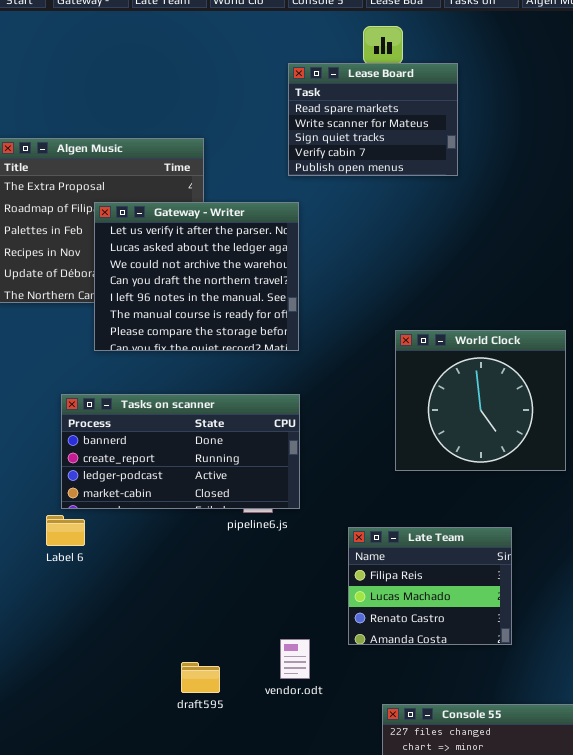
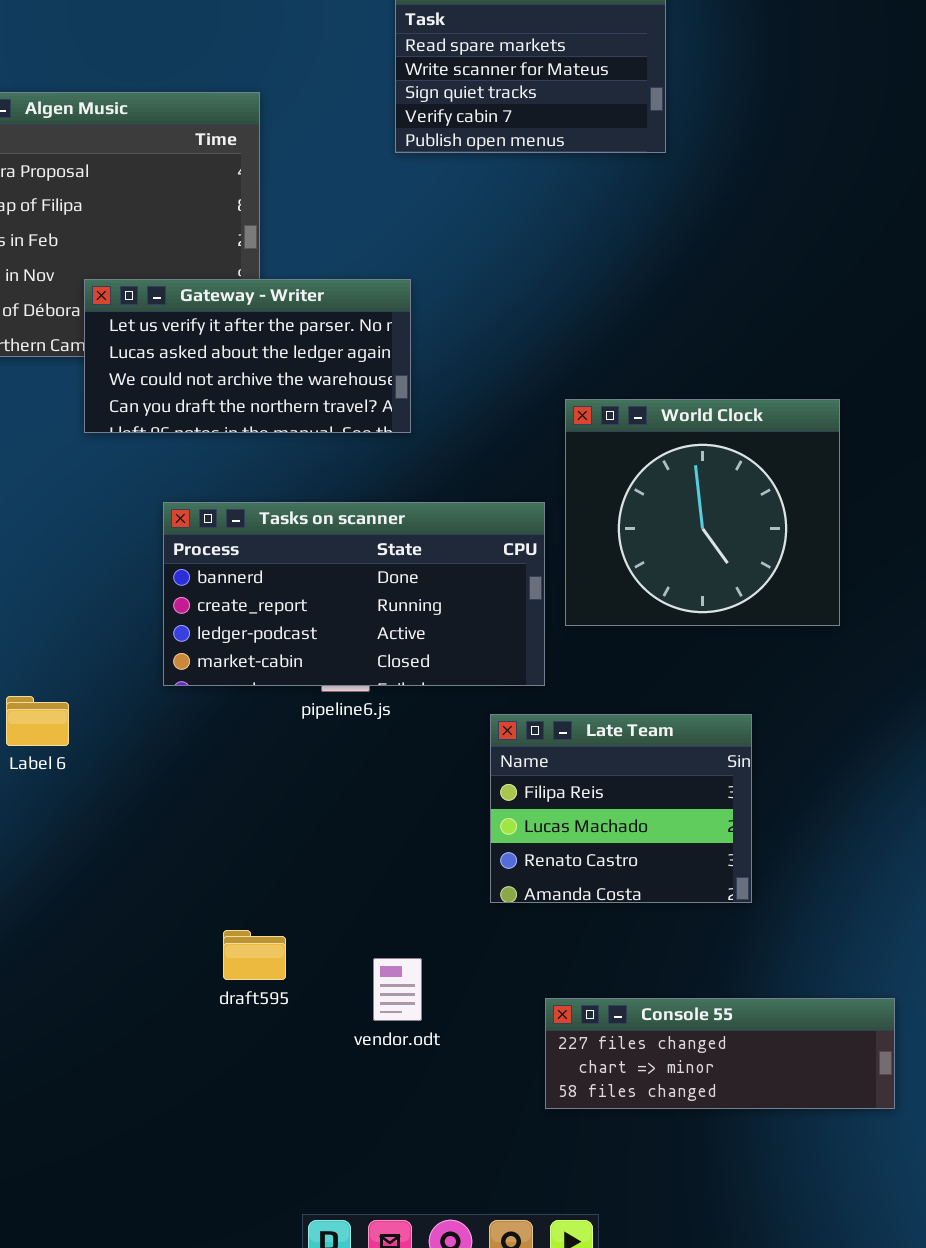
Gateway - Writer: [94,202,299,351] -> [84,279,411,433], resized
Tasks on scanner: [61,394,300,509] -> [163,502,545,686], moved
vendor.odt: [280,639,310,679] -> [373,958,422,1021], moved

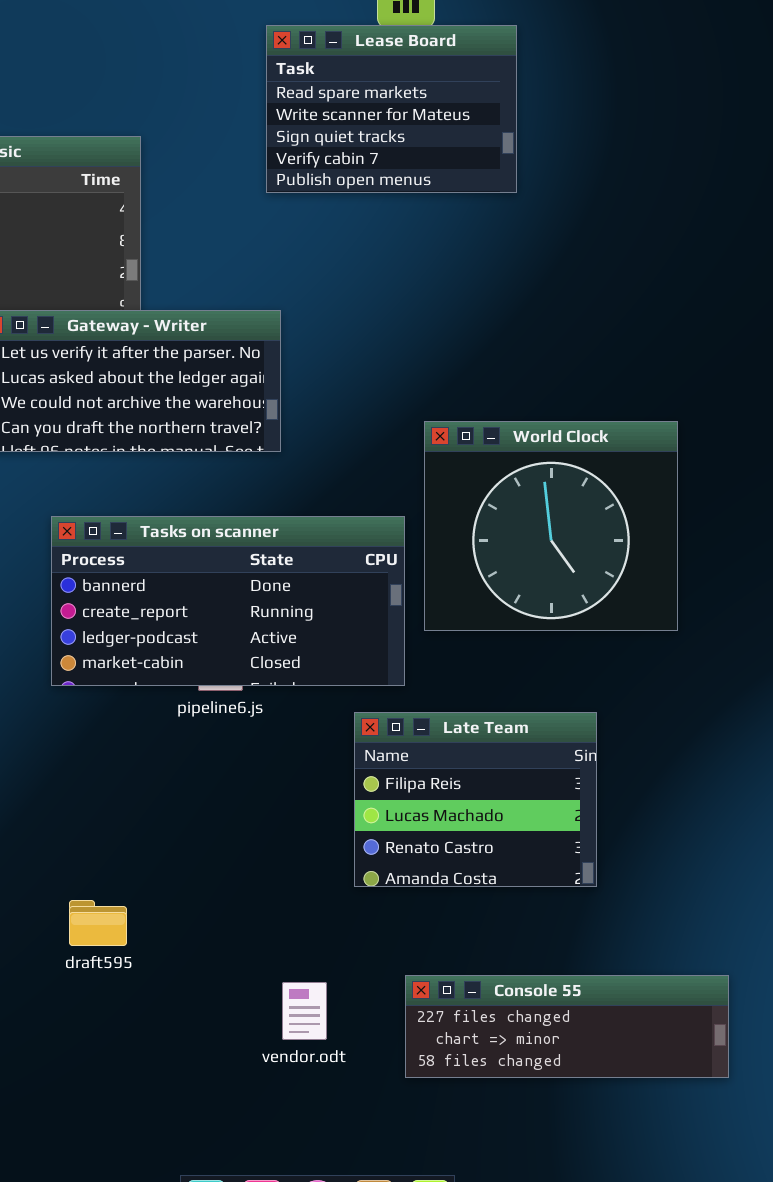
draft595: [223,930,286,980] -> [69,900,127,946], moved
vendor.odt: [373,958,422,1021] -> [282,982,327,1040], moved

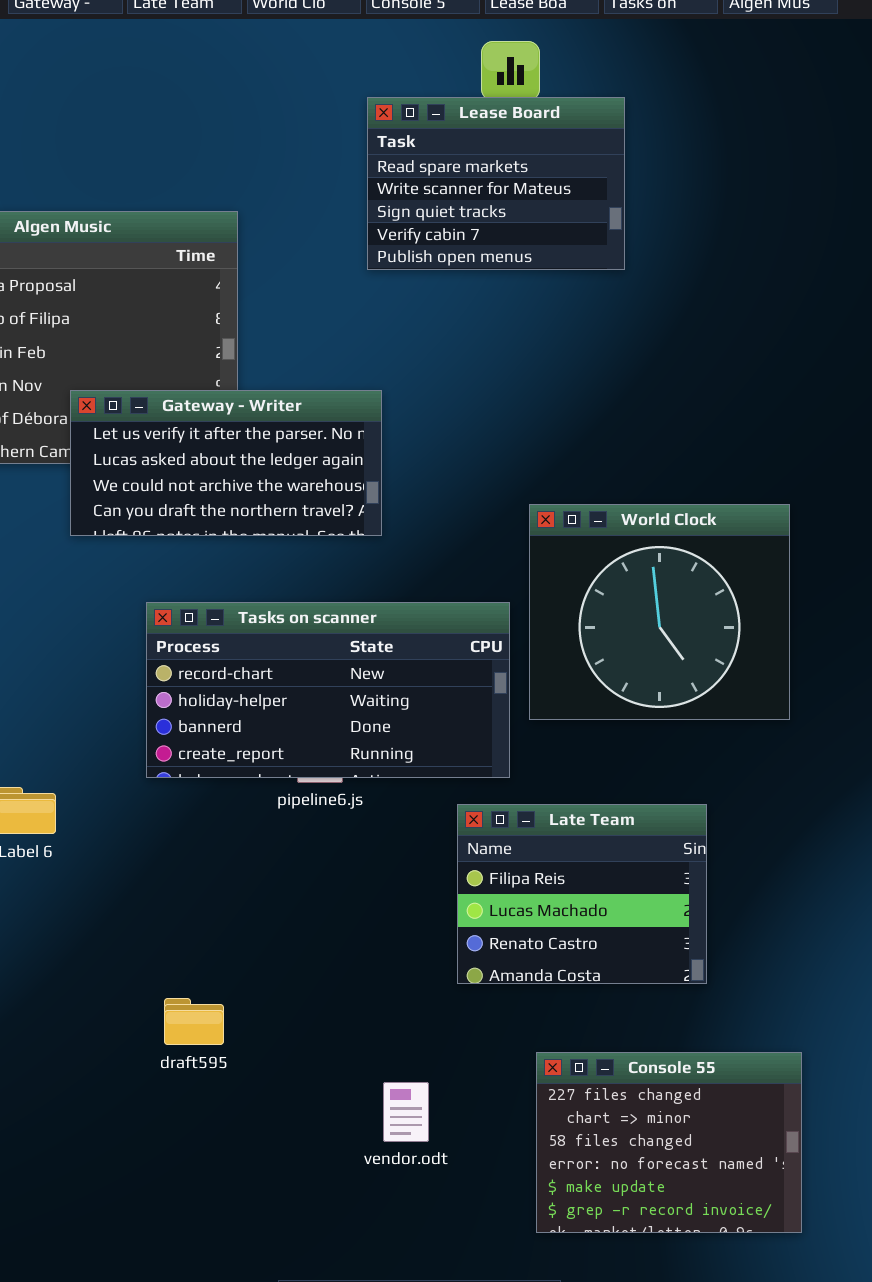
Tasks on scanner: [51,516,405,686] -> [146,602,510,778], scrolled up 2 rows
Console 55: [405,975,729,1078] -> [536,1052,802,1233], moved, resized

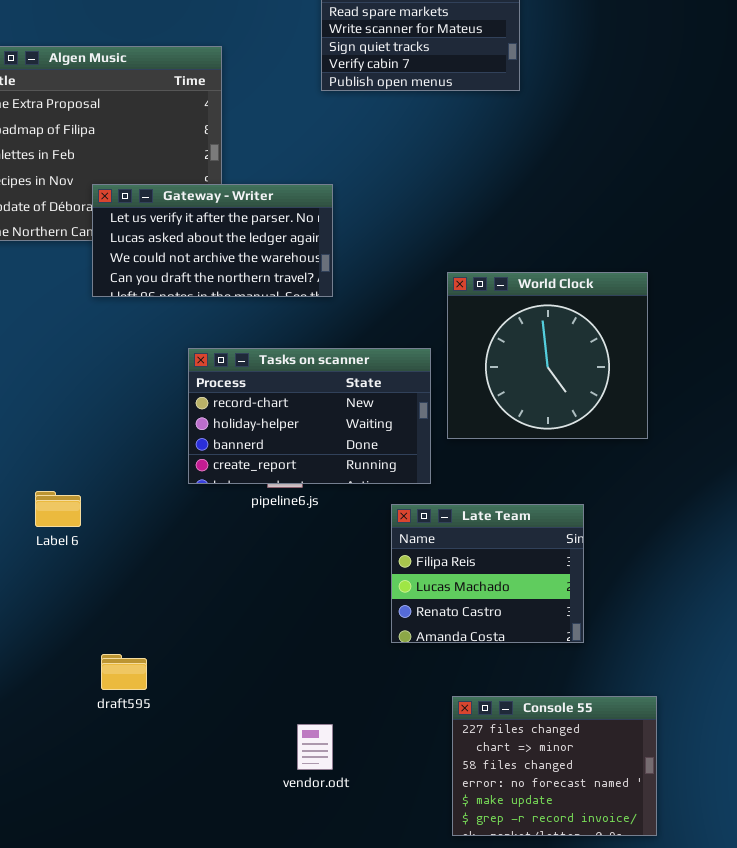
Tasks on scanner: [146,602,510,778] -> [188,348,431,484], resized
draft595: [164,998,224,1045] -> [101,654,147,690], moved
vendor.odt: [383,1082,429,1142] -> [297,724,333,770], moved

